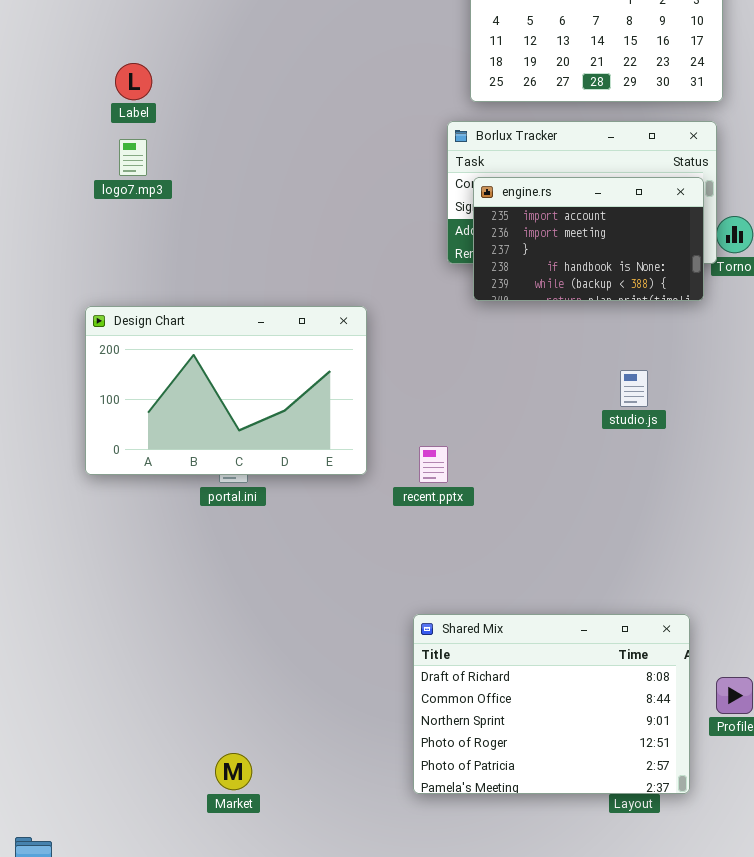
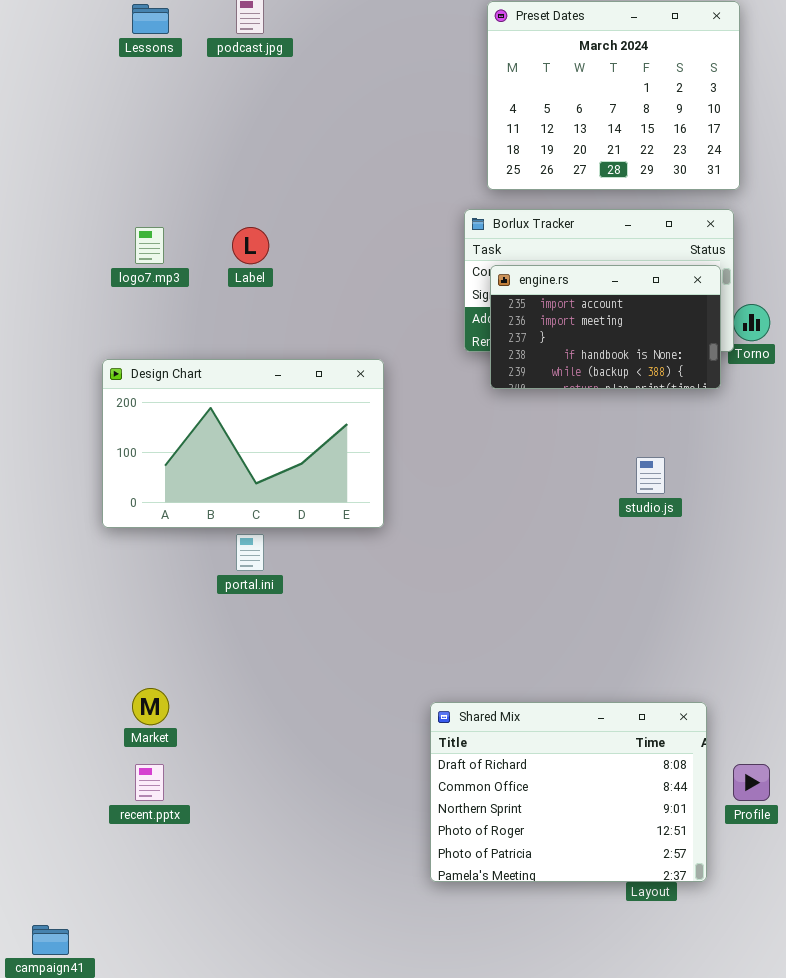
Label: [115,63,152,100] -> [232,227,269,264], moved
Design Chart: [85,306,367,475] -> [102,359,384,528], moved
recent.pptx: [419,446,448,483] -> [135,764,164,801], moved
Market: [215,753,252,790] -> [132,688,169,725], moved

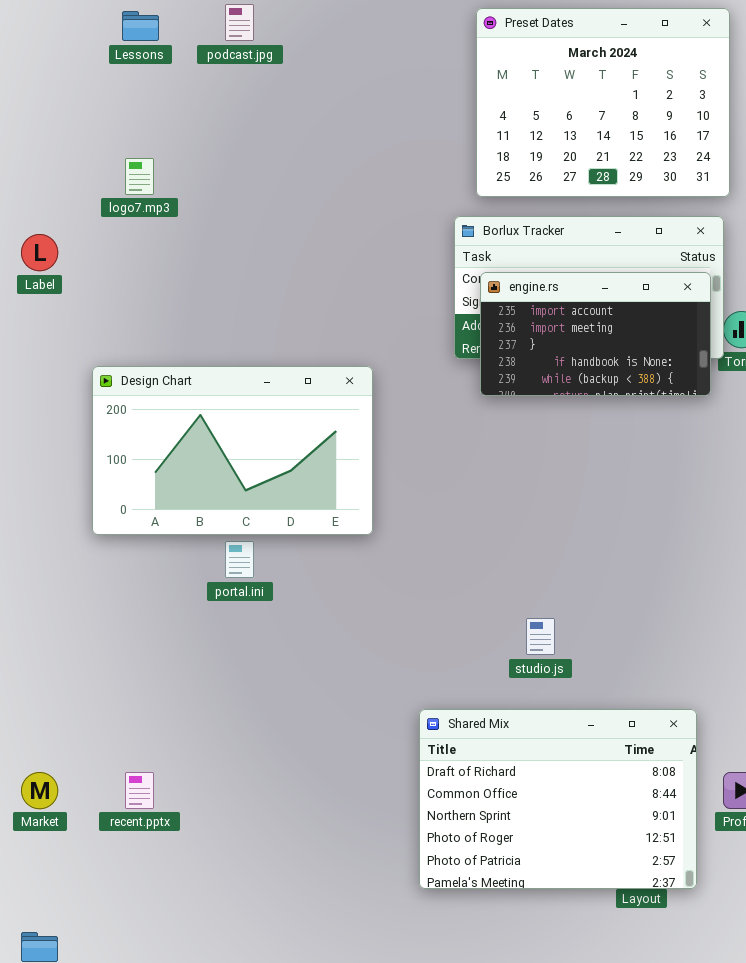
logo7.mp3: [135,227,164,264] -> [125,158,154,195], moved
Label: [232,227,269,264] -> [21,234,58,271], moved
studio.js: [636,457,665,494] -> [526,618,555,655], moved
Market: [132,688,169,725] -> [21,772,58,809], moved

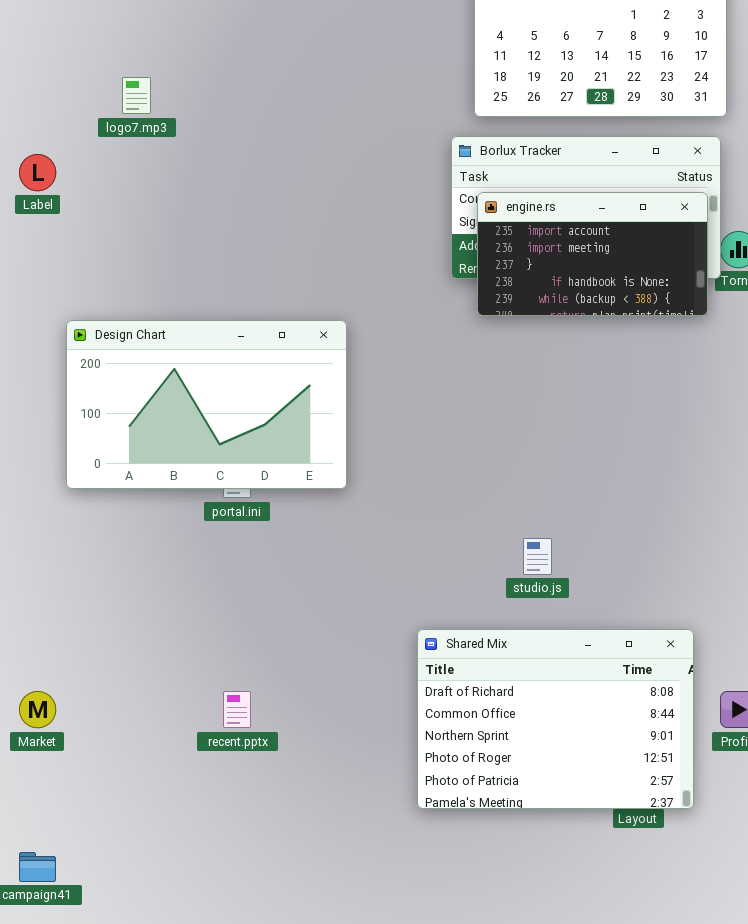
Design Chart: [92,366,373,535] -> [66,320,347,489], moved
recent.pptx: [125,772,154,809] -> [223,691,251,728], moved

